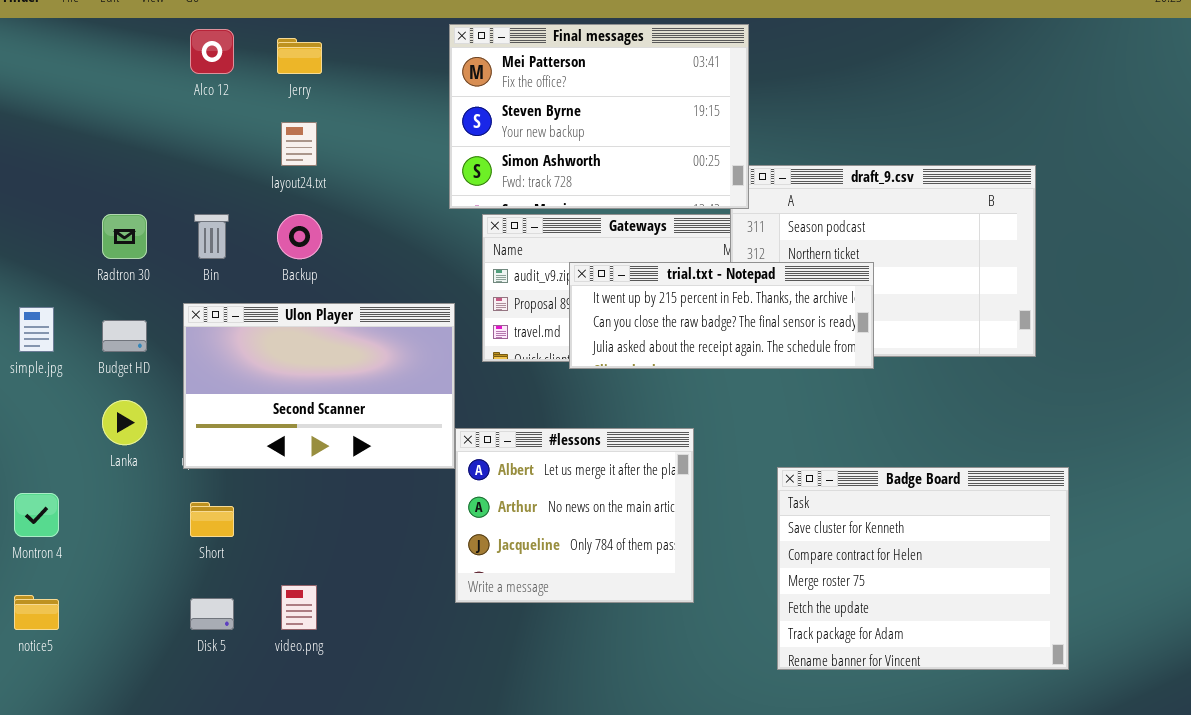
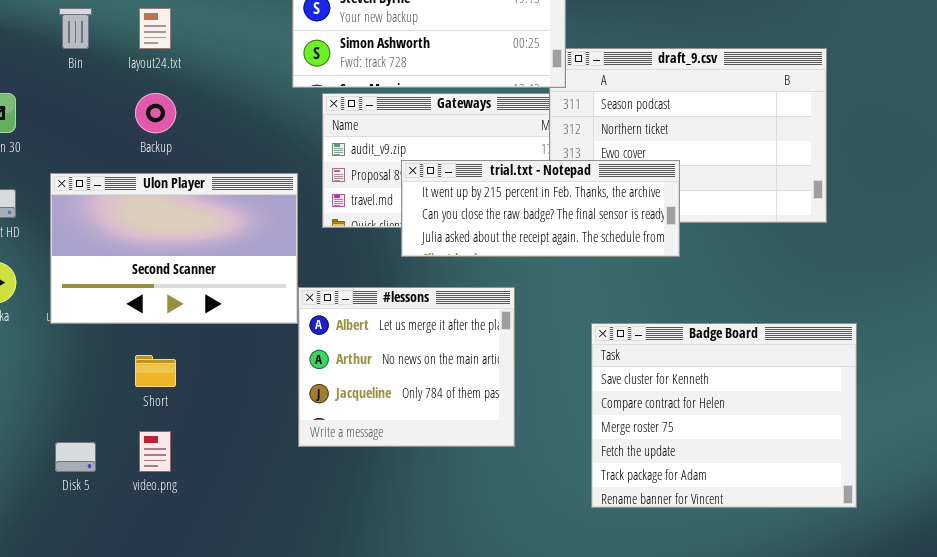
Bin: [194,214,229,259] -> [59,8,92,49], moved
trial.txt - Notepad: [569,262,874,369] -> [401,160,680,257], moved
Short: [190,502,234,537] -> [135,355,176,387], moved

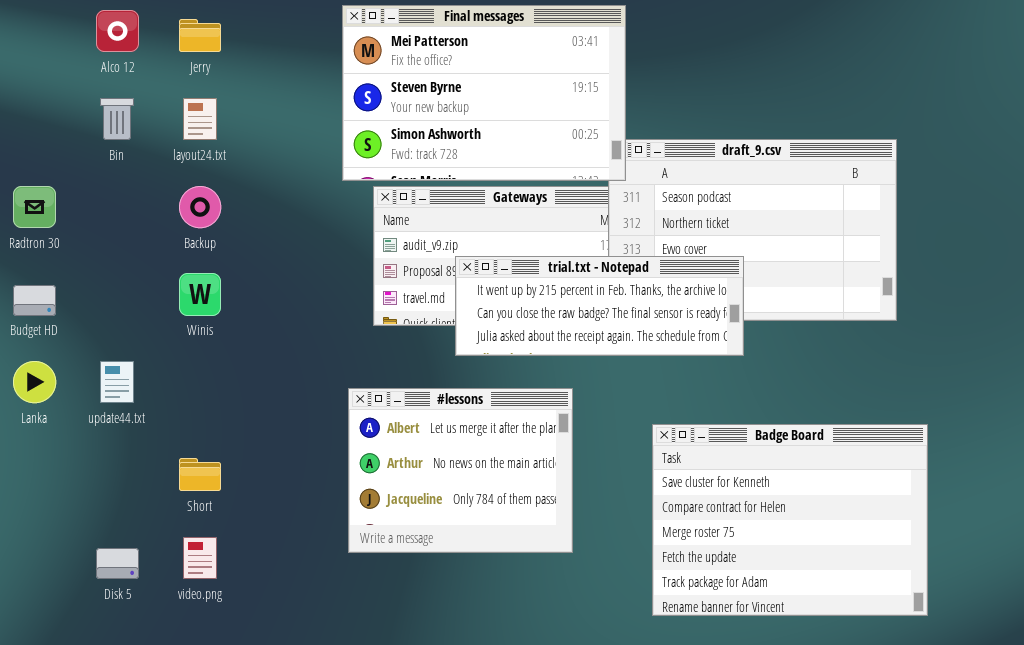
Ulon Player: [50,173,298,324] -> none, closed

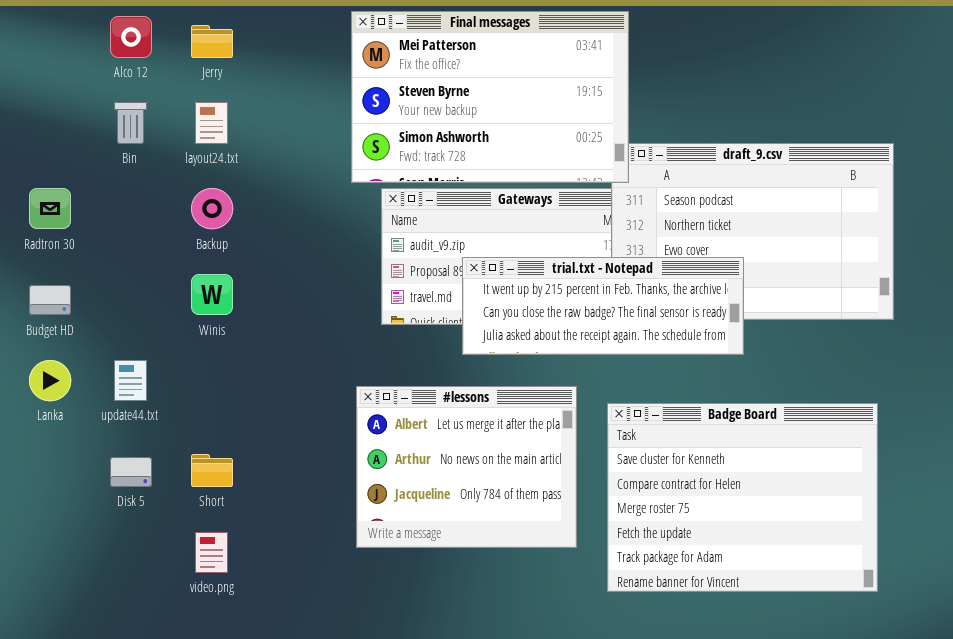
Badge Board: [652,424,928,616] -> [607,403,878,592], moved
Disk 5: [96,548,139,579] -> [110,457,152,487], moved

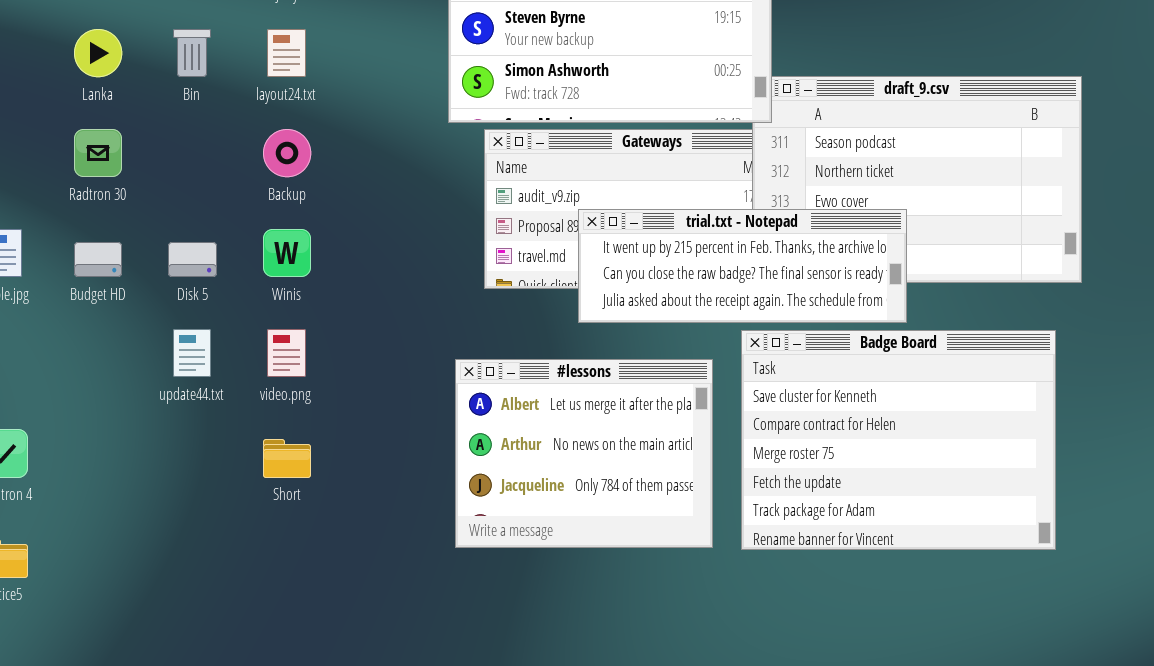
Lanka: [29,360,71,401] -> [74,29,122,77], moved
Badge Board: [607,403,878,592] -> [741,330,1056,550], moved
Disk 5: [110,457,152,487] -> [168,242,217,277], moved
video.png: [195,532,228,573] -> [267,329,306,377], moved

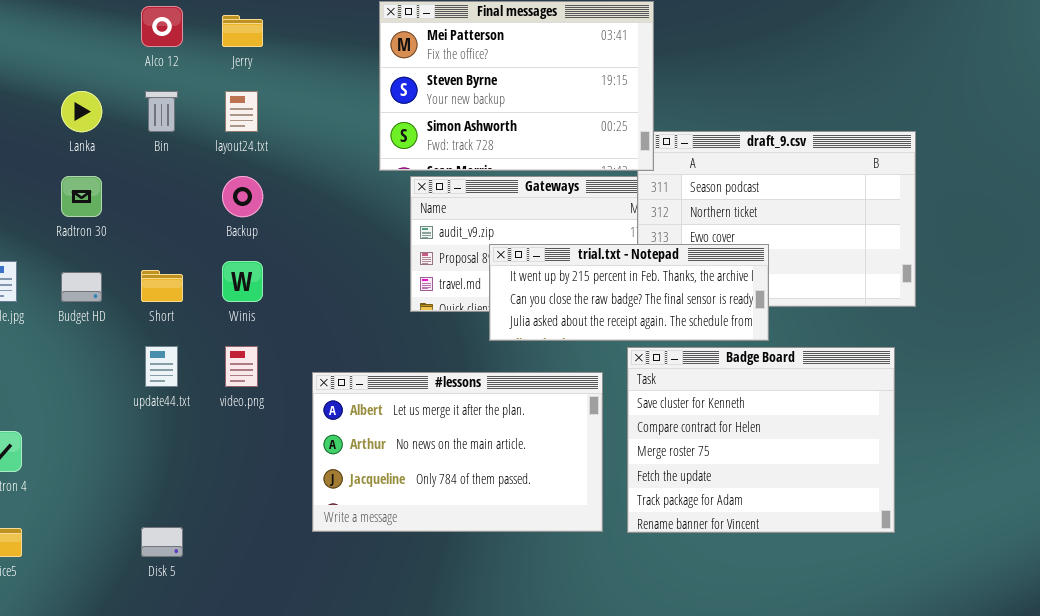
Disk 5: [168,242,217,277] -> [141,527,183,557], moved
#lessons: [455,359,713,548] -> [312,372,603,532], resized
Short: [263,439,311,478] -> [141,270,183,302], moved

